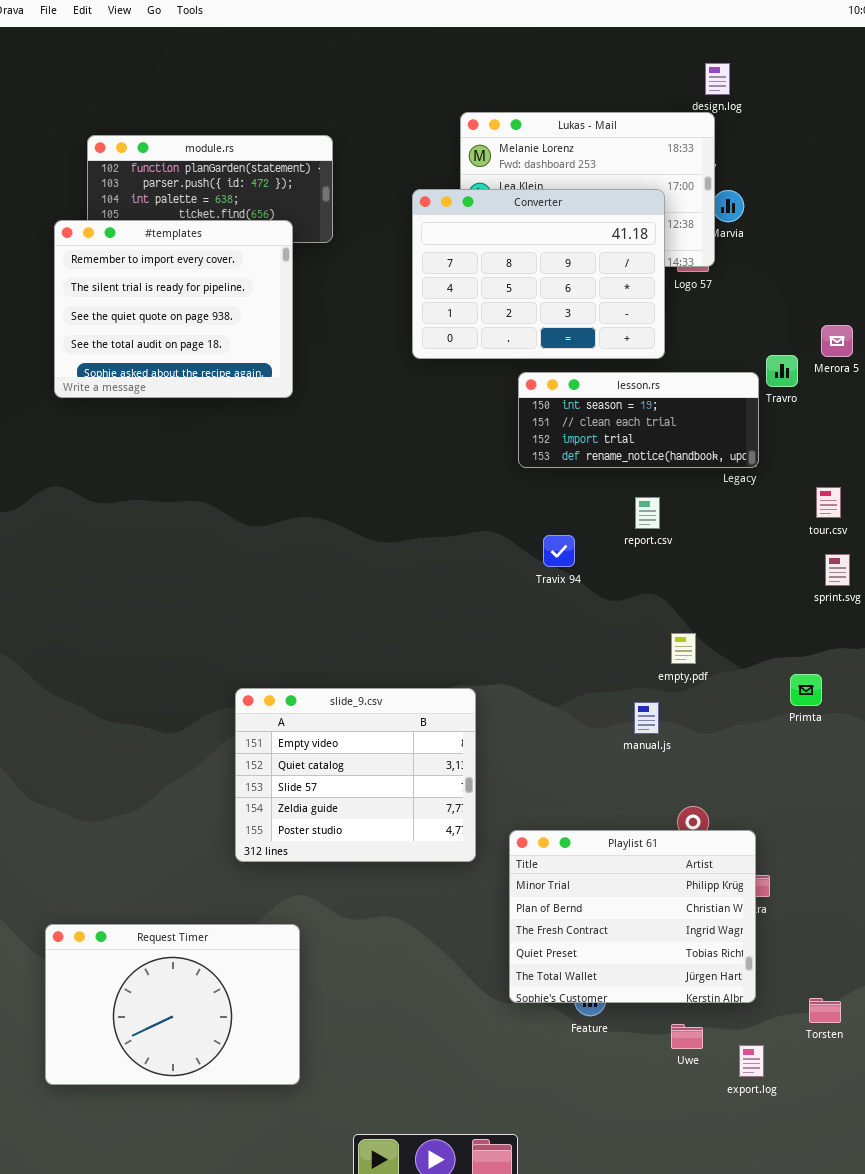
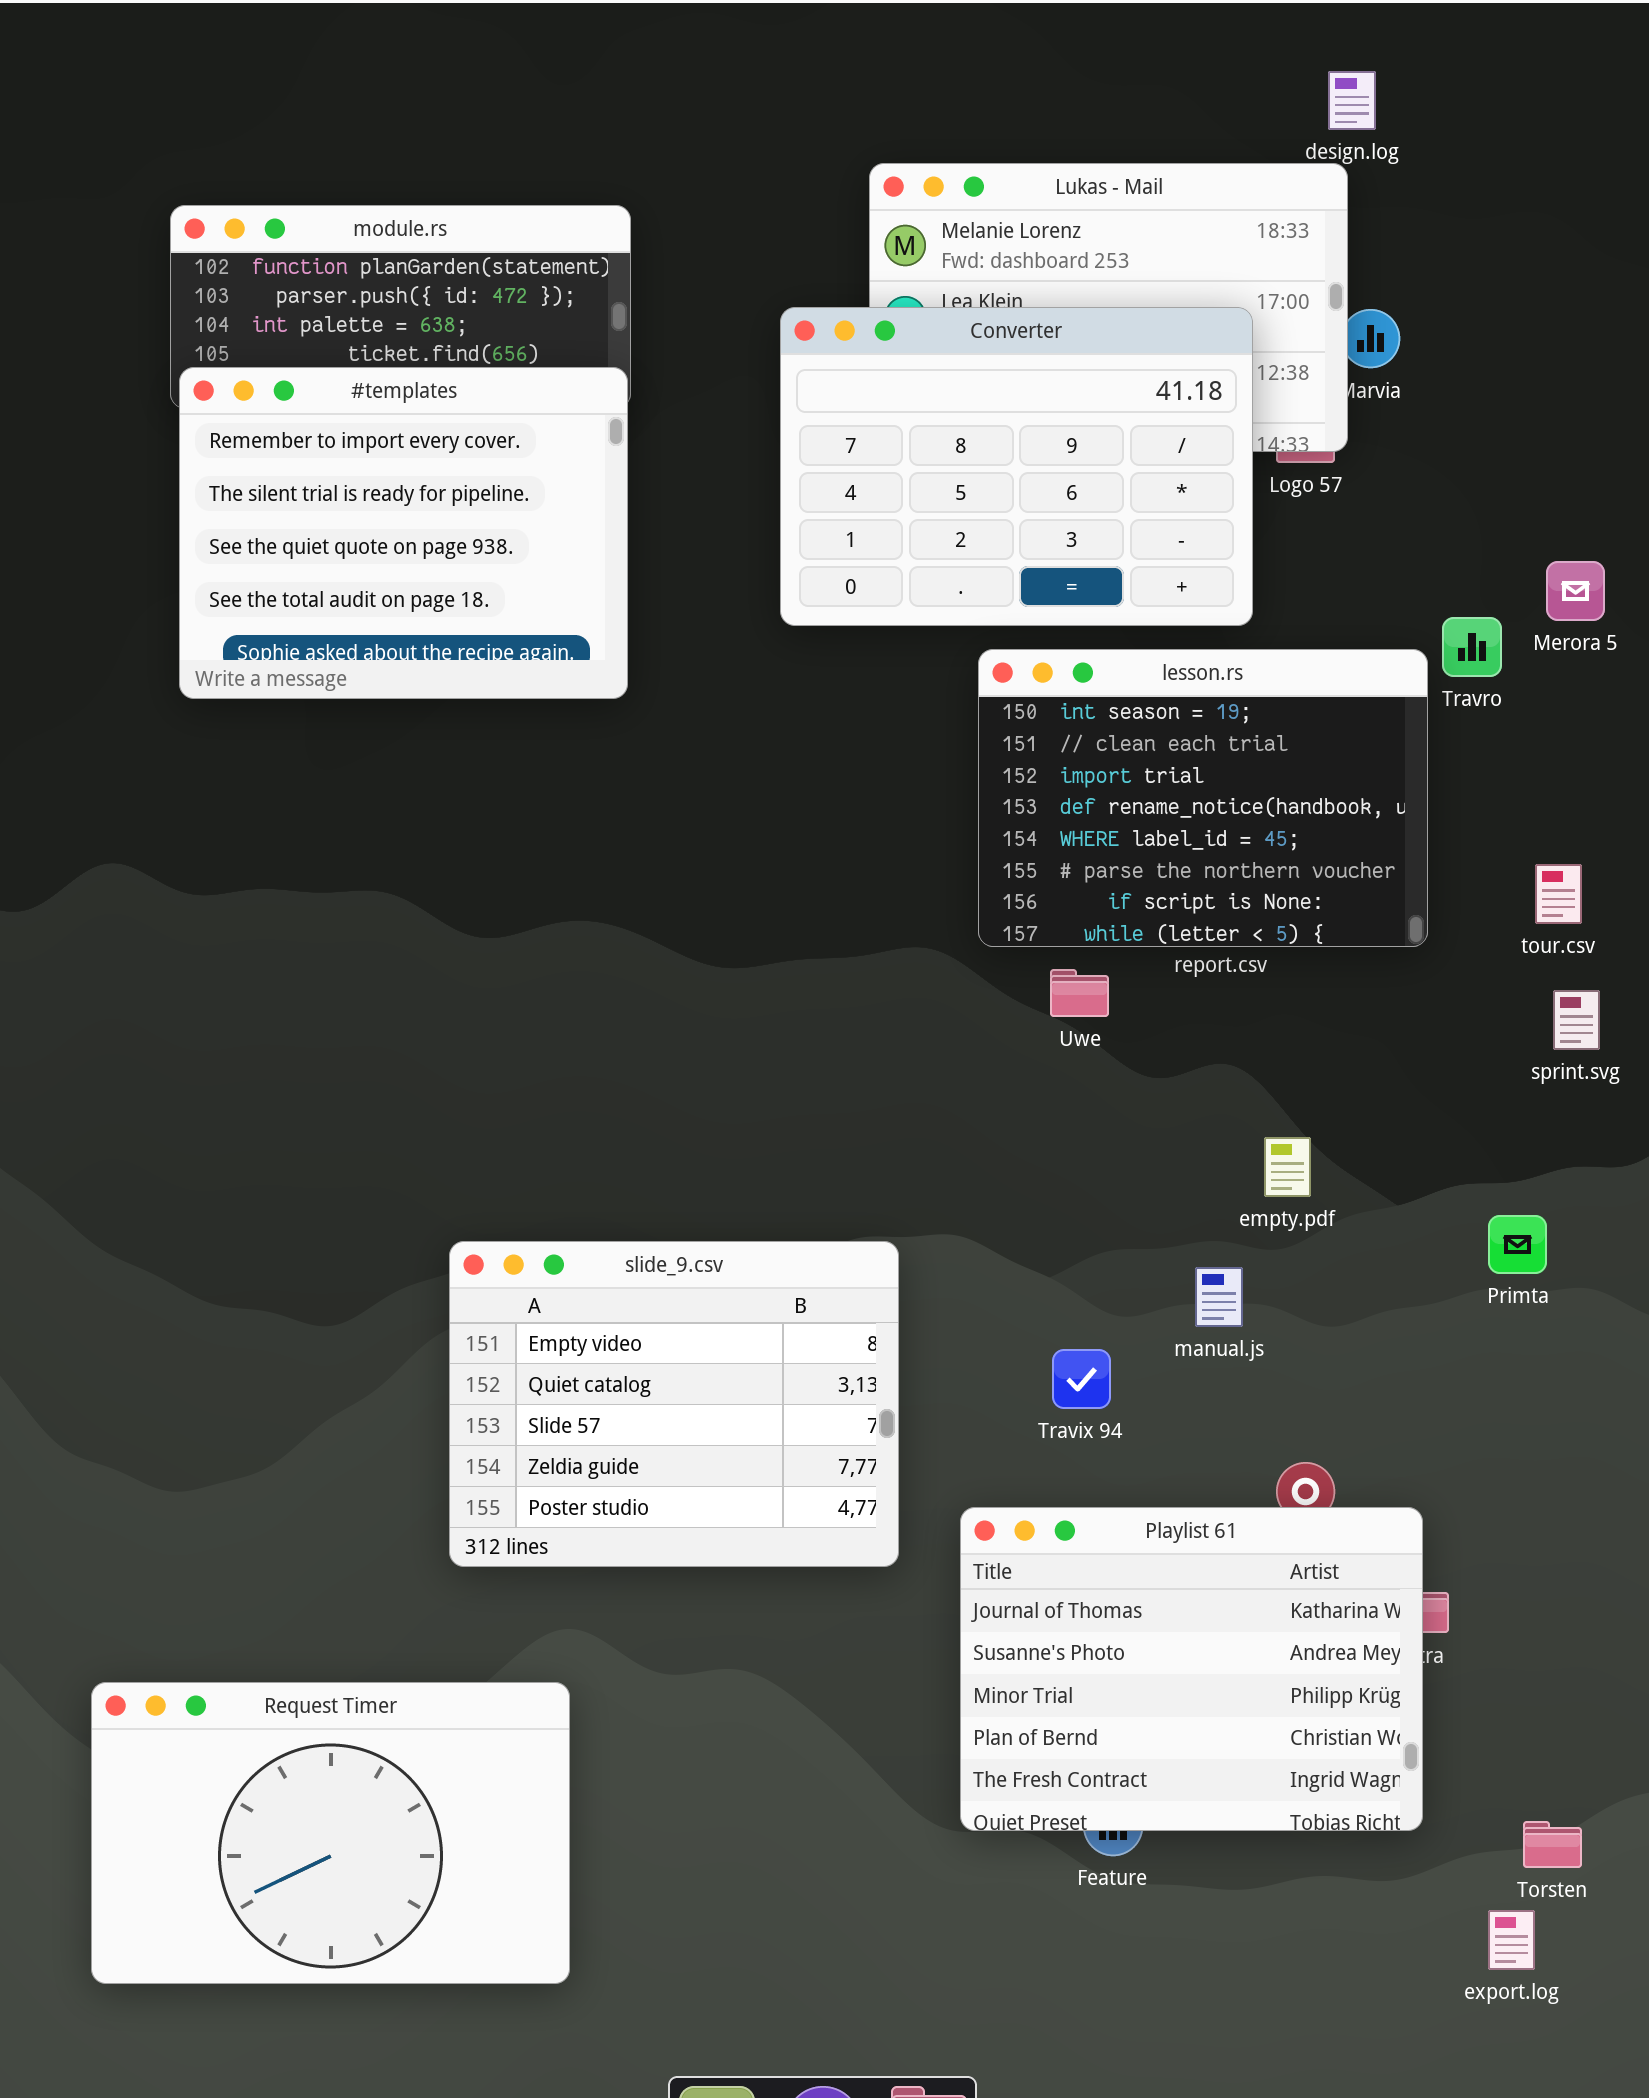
#templates: [54,220,293,398] -> [179,367,628,699], moved
lesson.rs: [518,372,759,468] -> [978,649,1428,947], resized
Travix 94: [543,535,575,567] -> [1052,1349,1111,1409], moved
Playlist 61: [509,830,756,1003] -> [960,1507,1423,1831], scrolled up 2 rows
Uwe: [671,1024,703,1049] -> [1050,969,1109,1017], moved
export.log: [739,1045,764,1077] -> [1488,1910,1535,1970], moved

